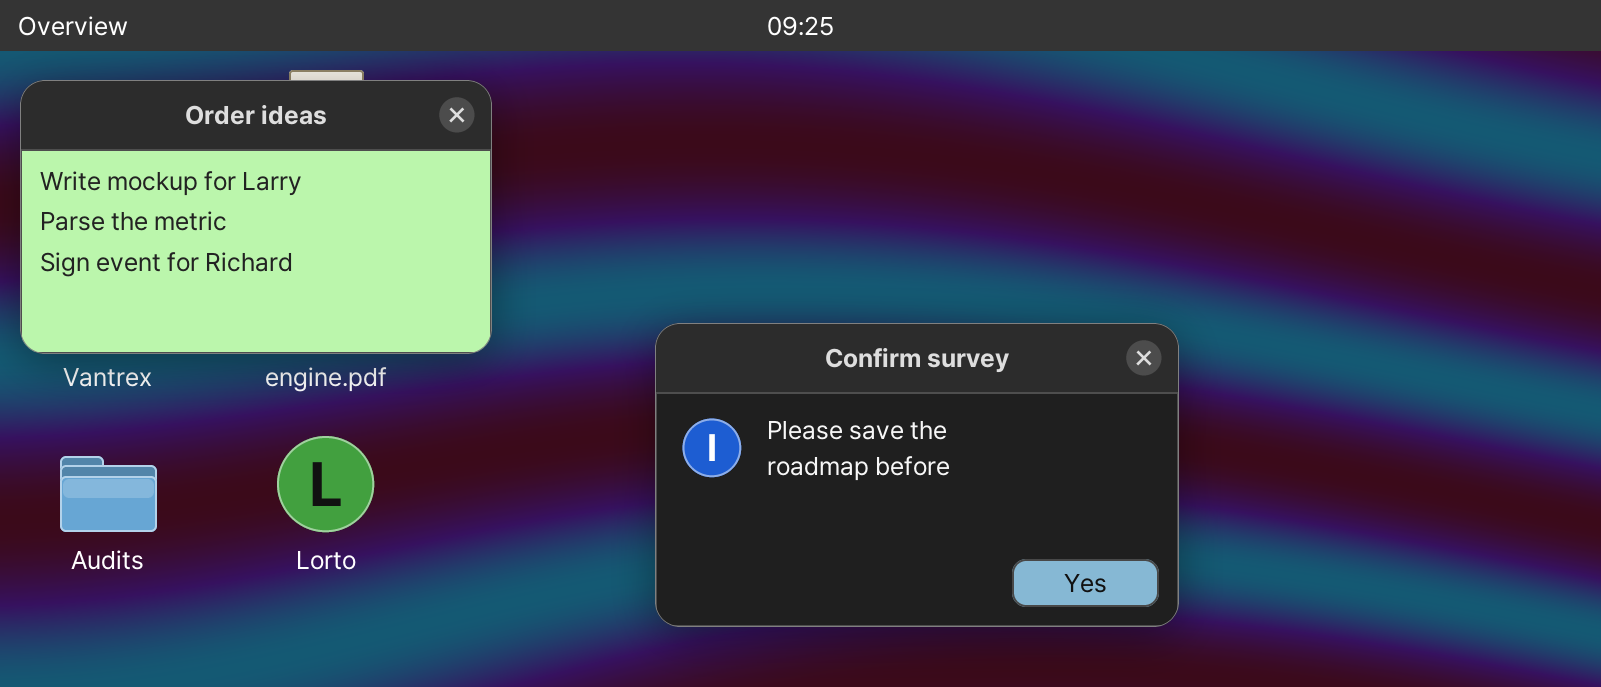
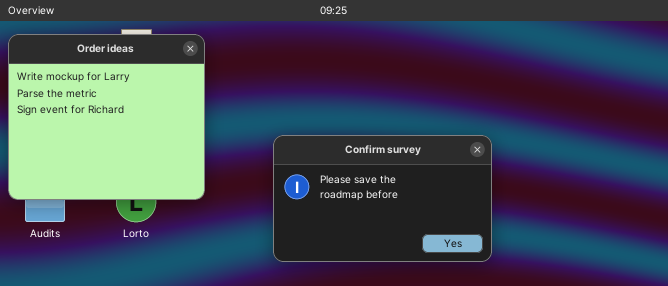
Order ideas: [20,80,492,354] -> [8,34,205,200], resized

